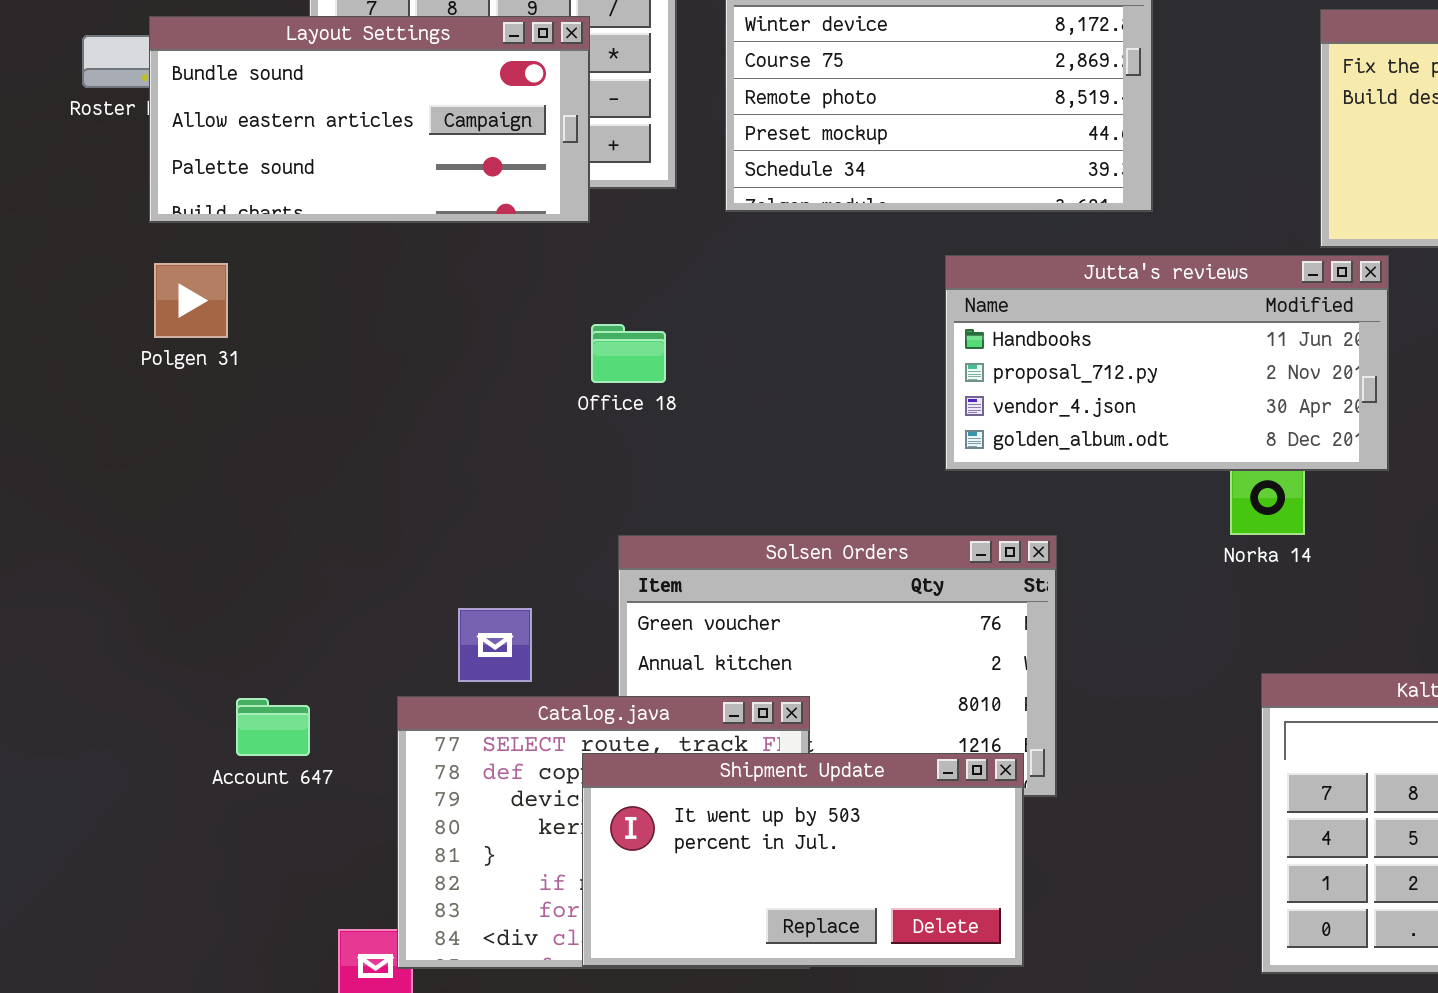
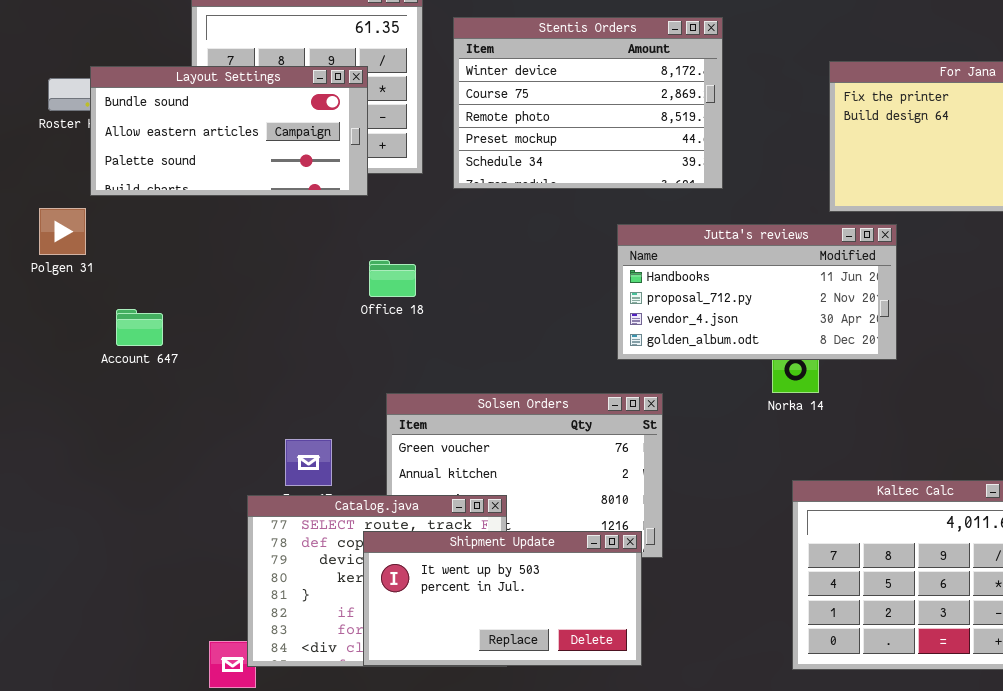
Jutta's reviews: [945,255,1389,471] -> [617,224,897,360], moved
Polgen 31: [154,263,228,338] -> [39,208,86,255], moved
Account 647: [236,698,310,756] -> [116,309,163,346], moved

